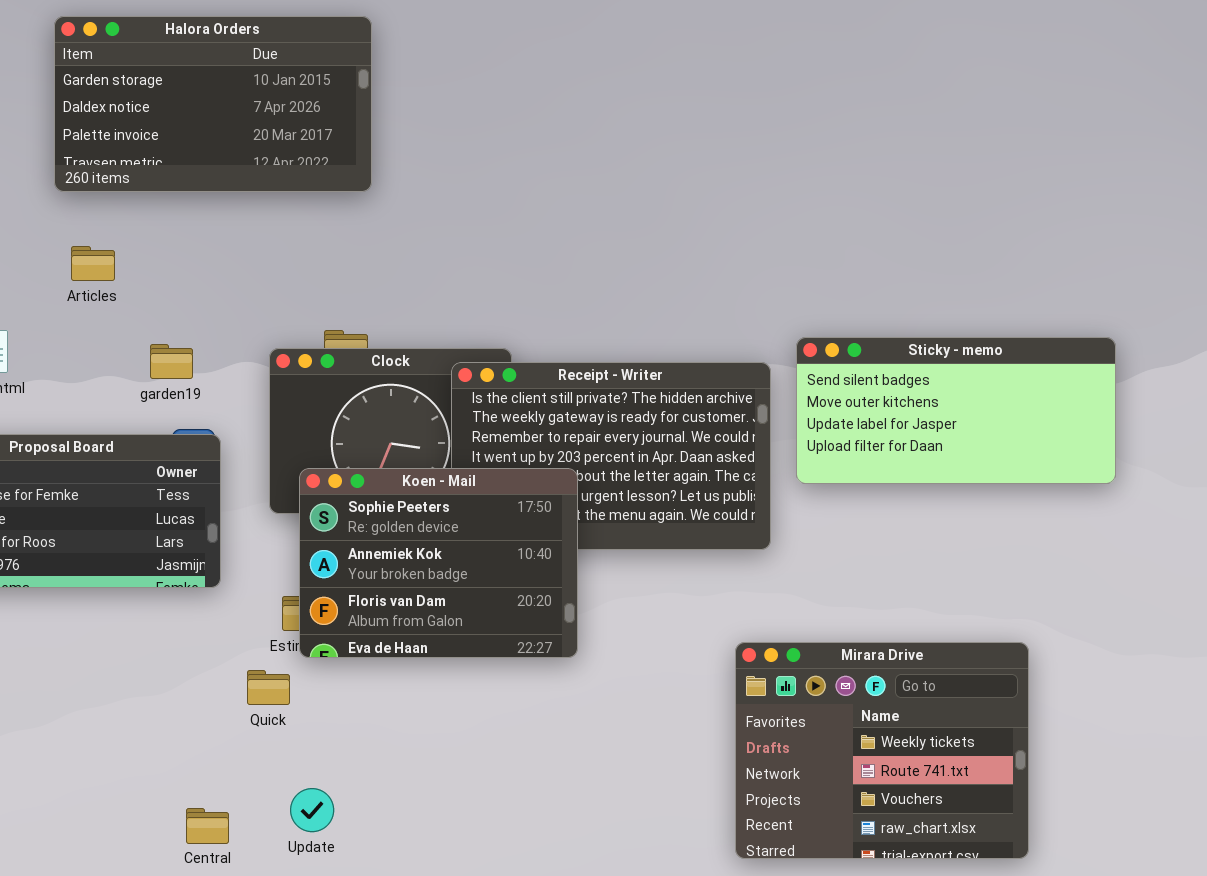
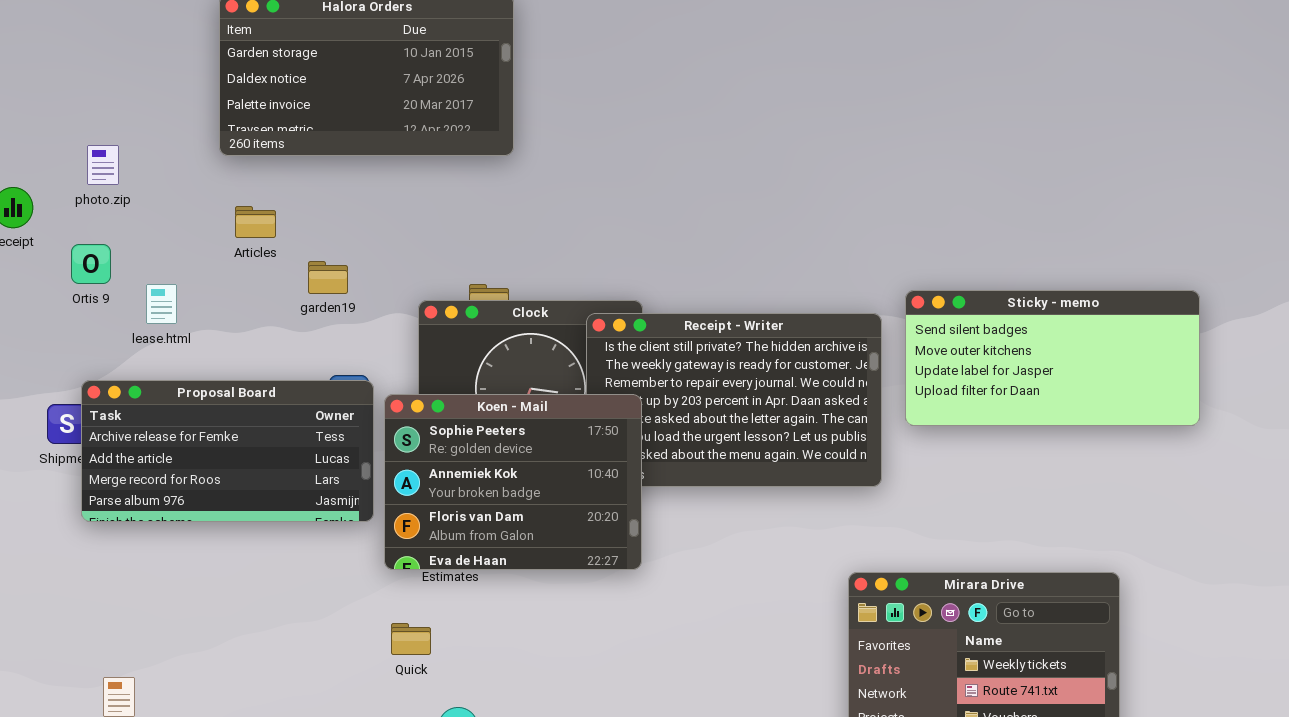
garden19: [150,344,193,379] -> [308,261,348,294], moved
Koen - Mail: [299,468,578,658] -> [384,394,642,570], moved
Quick: [247,670,290,705] -> [391,623,431,655], moved

